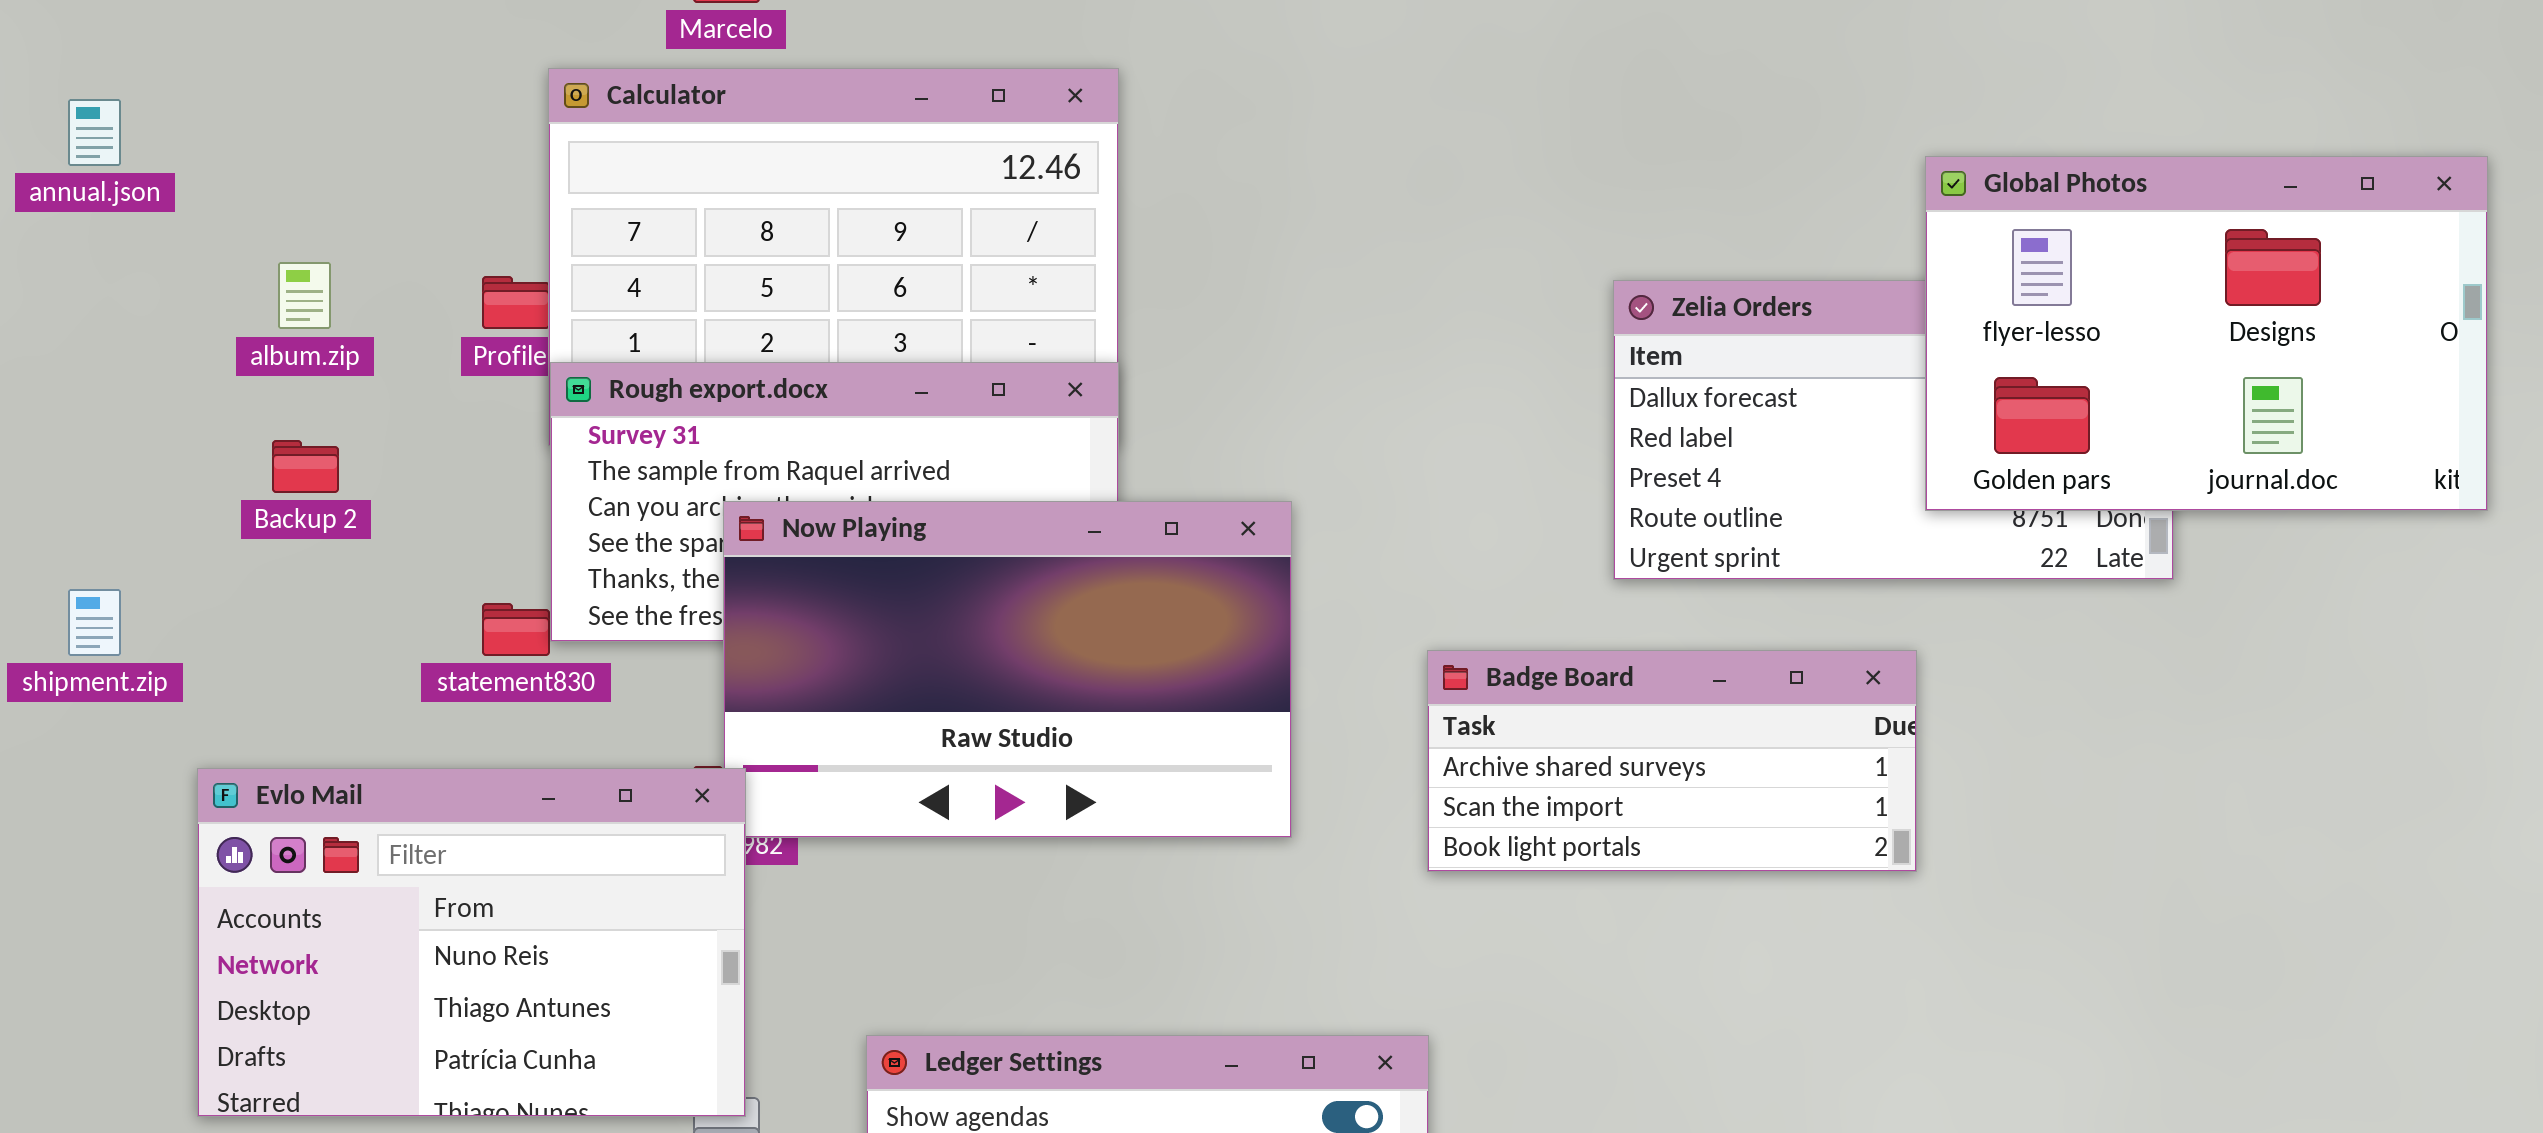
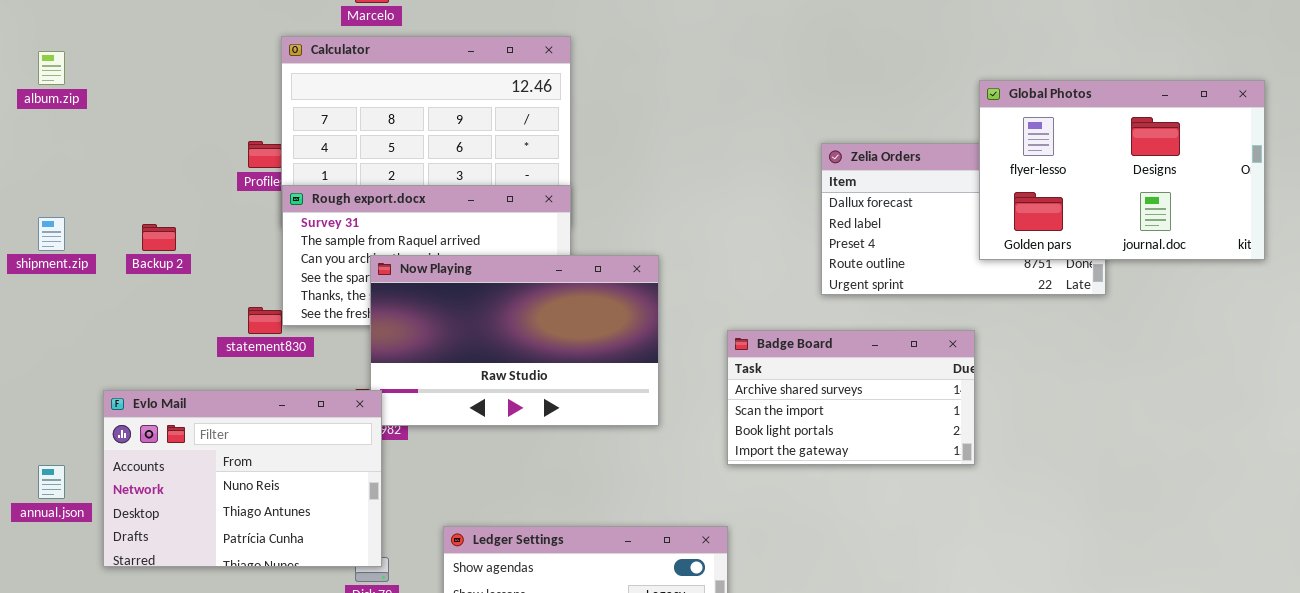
annual.json: [68,99,121,166] -> [38,465,65,499], moved
album.zip: [278,262,331,329] -> [38,51,65,85], moved
shipment.zip: [68,589,121,656] -> [38,217,65,251], moved
Badge Board: [1427,650,1917,872] -> [727,330,975,465], resized

